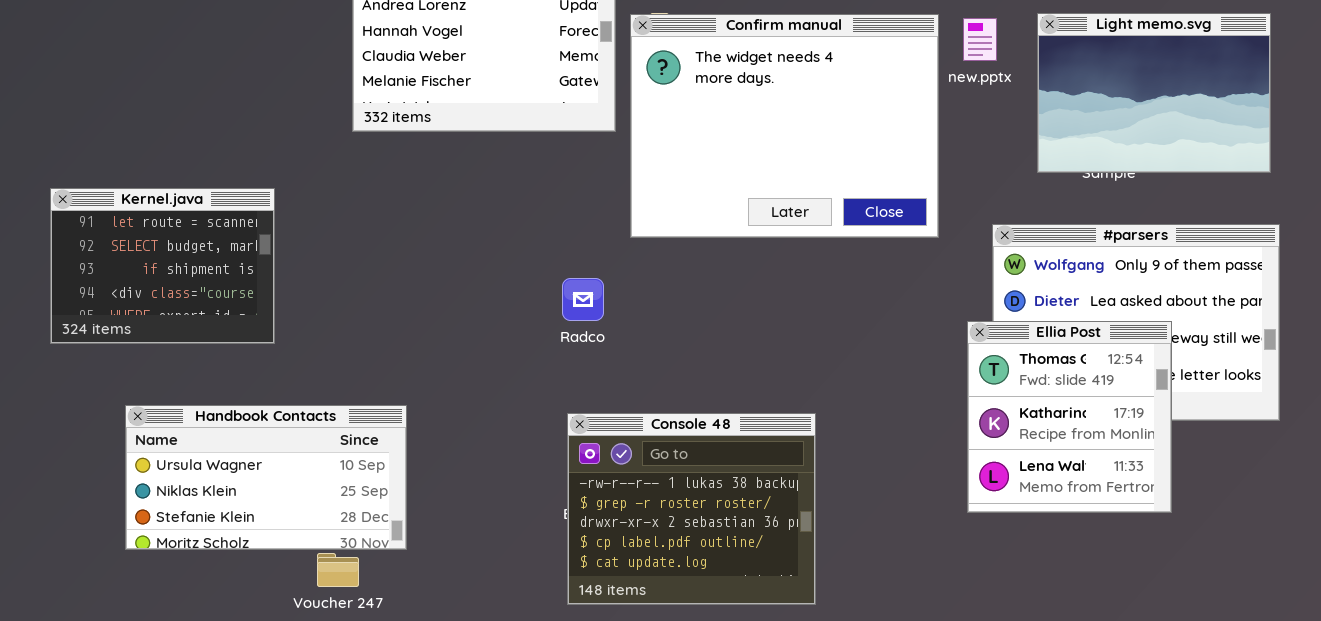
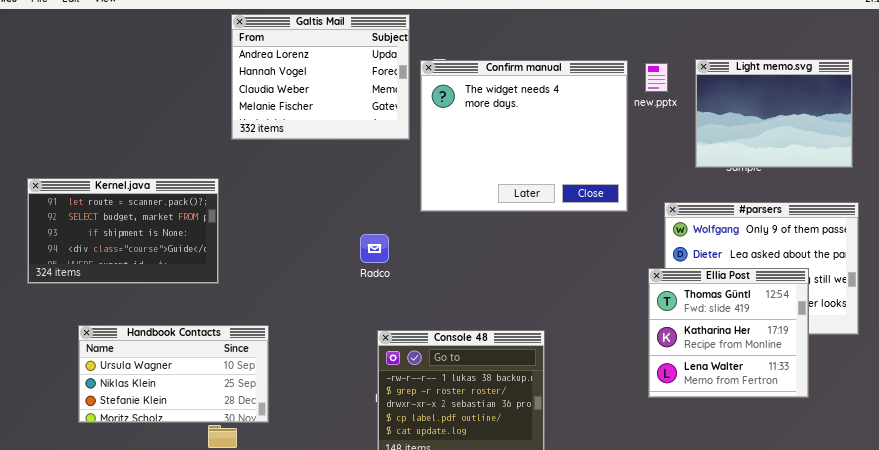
Kernel.java: [50,188,275,344] -> [27,178,219,284], resized
Radco: [562,278,604,321] -> [360,234,389,263], moved
Ellia Post: [967,321,1172,513] -> [648,268,809,398], resized

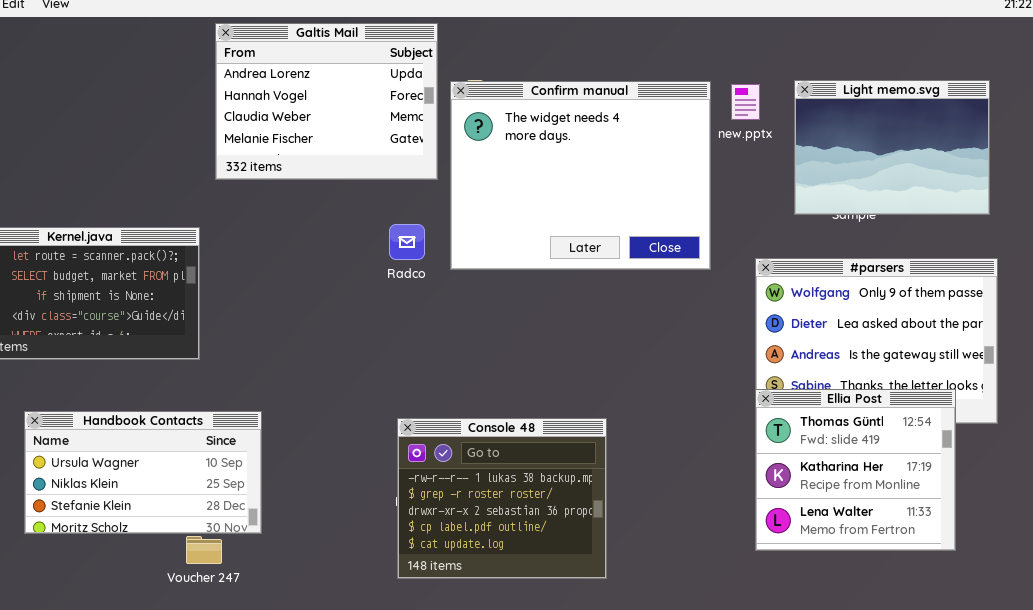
Radco: [360,234,389,263] -> [389,224,425,260], moved
Ellia Post: [648,268,809,398] -> [755,389,956,551], moved

